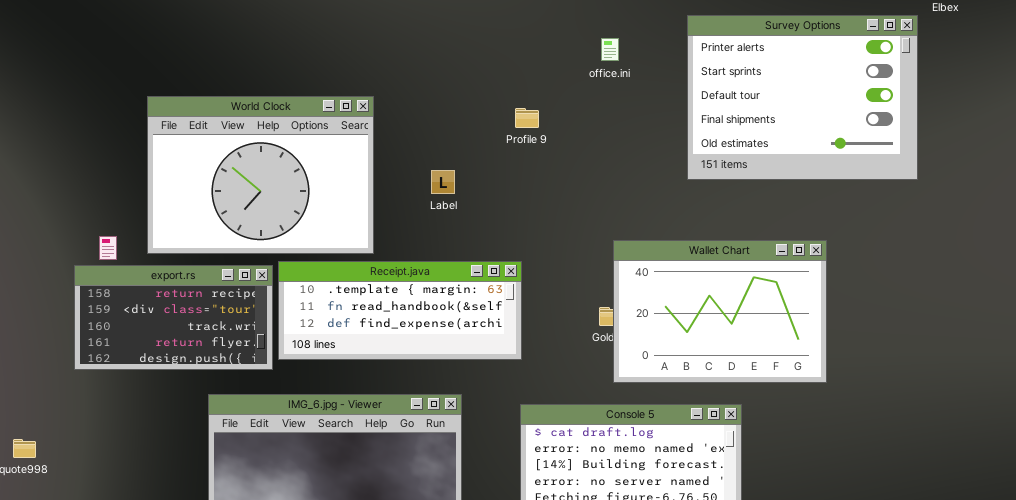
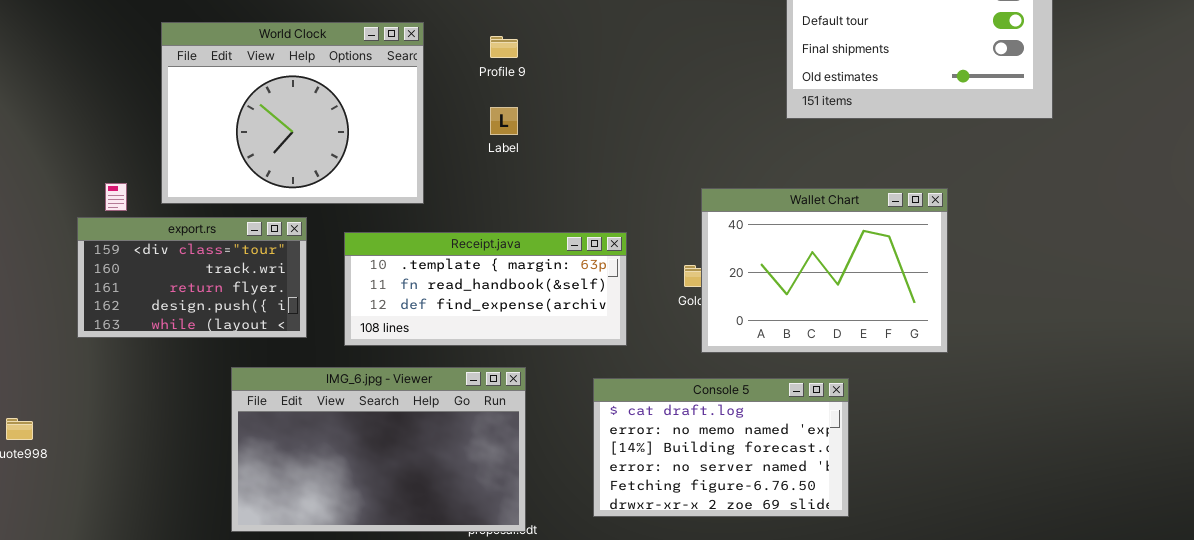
Profile 9: [515,108,539,128] -> [490,36,518,58], moved
Receipt.java: [278,261,522,360] -> [344,232,627,346], moved
export.rs: [74,265,273,370] -> [77,217,307,338], scrolled down 1 row

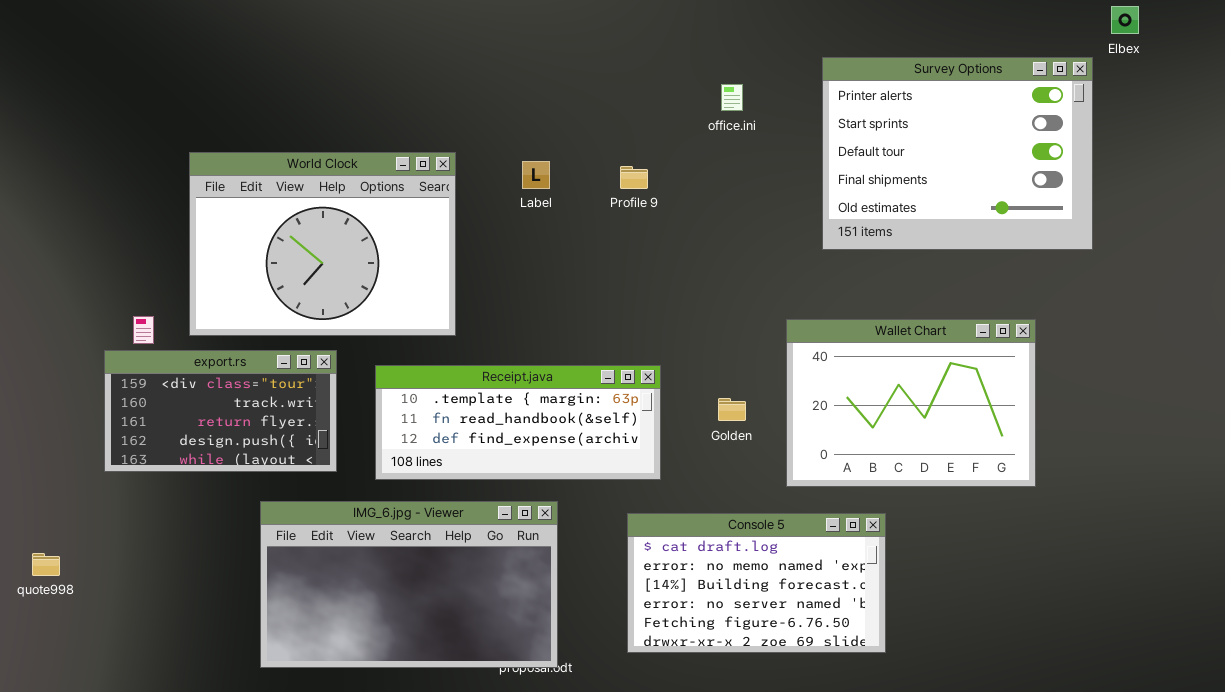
Profile 9: [490,36,518,58] -> [620,166,648,189], moved
Label: [490,107,518,135] -> [522,161,550,189], moved
Wallet Chart: [701,188,948,353] -> [786,319,1036,487], moved

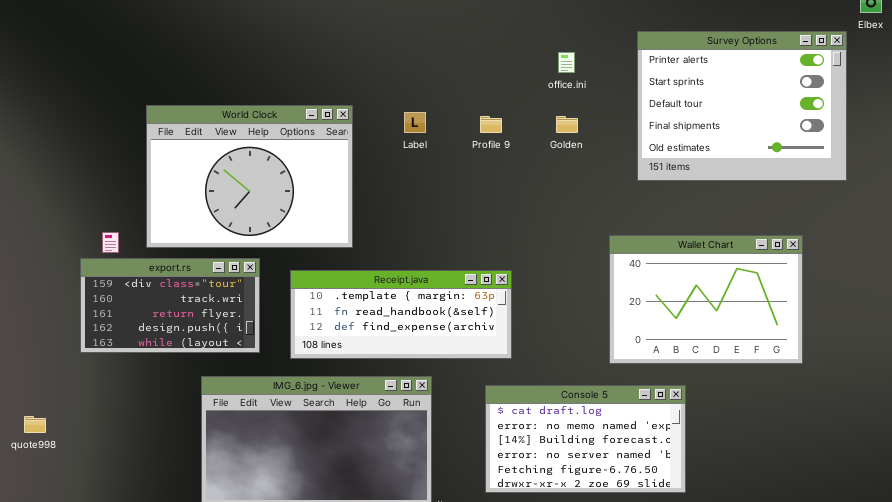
Golden: [718,398,746,421] -> [556,116,578,133], moved

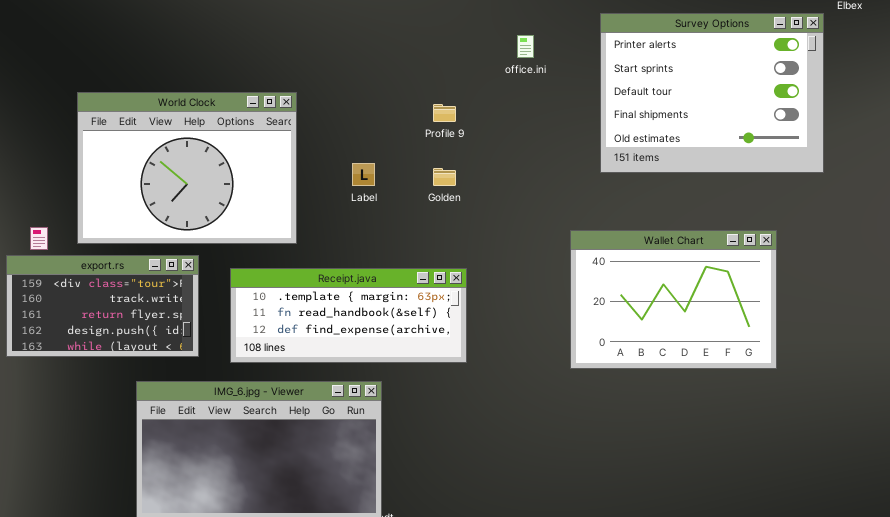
Label: [404,112,426,133] -> [352,163,375,186], moved
Golden: [556,116,578,133] -> [433,168,456,186], moved
Console 5: [485,385,686,493] -> none, closed

